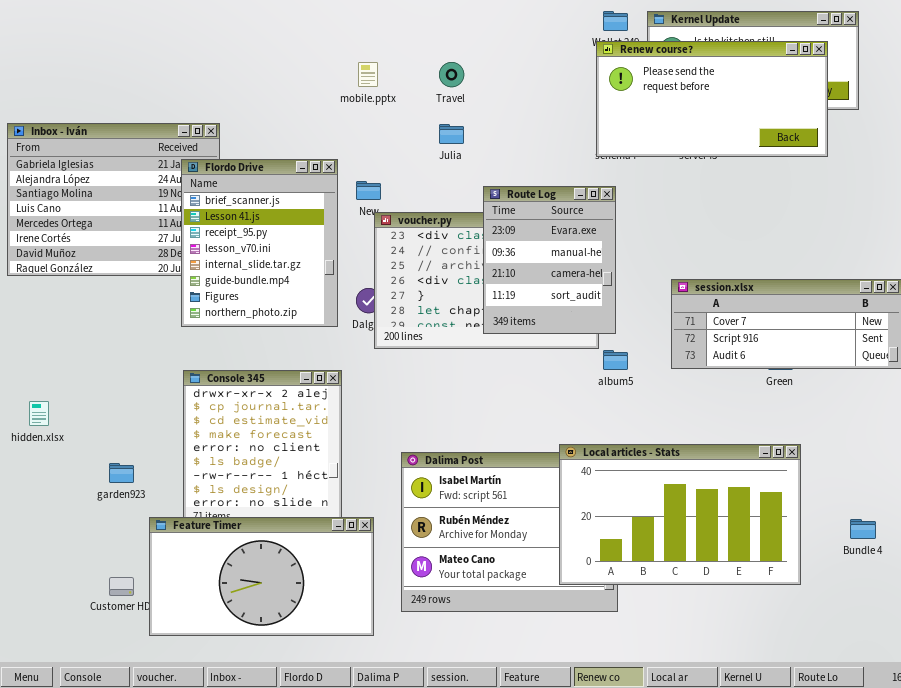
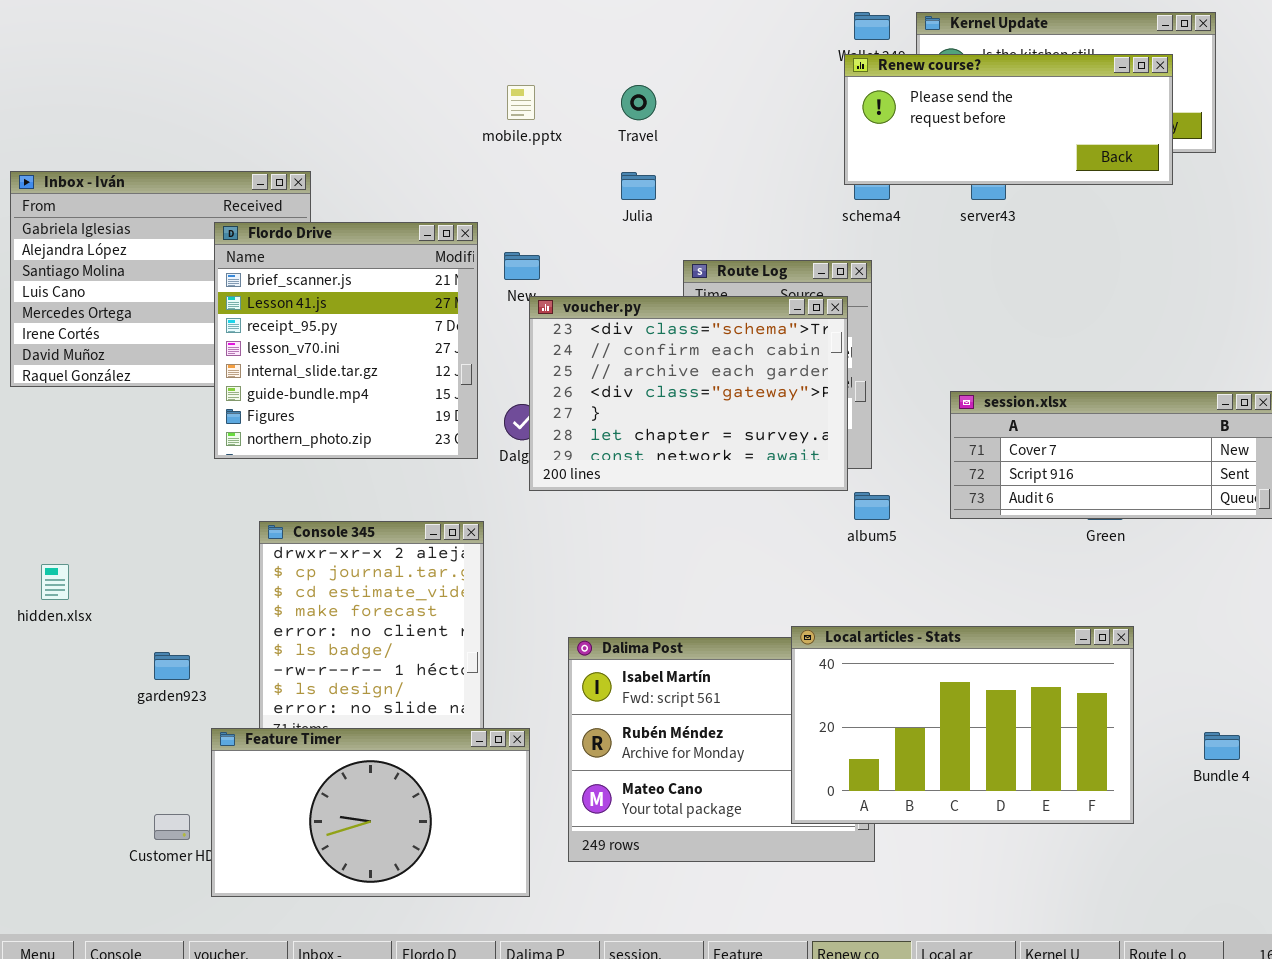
Renew course?: [596,41,828,157] -> [844,54,1173,185], resized
Flordo Drive: [181,159,338,327] -> [214,222,478,459], resized
voucher.py: [374,212,599,349] -> [529,296,848,491], raised

